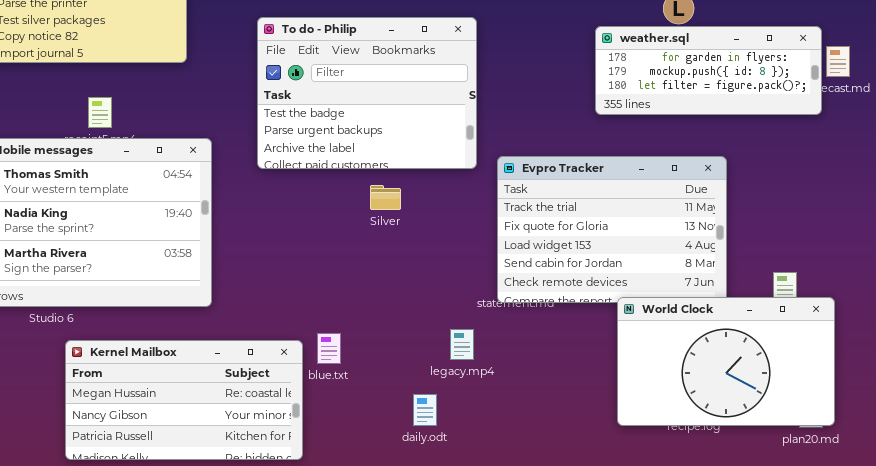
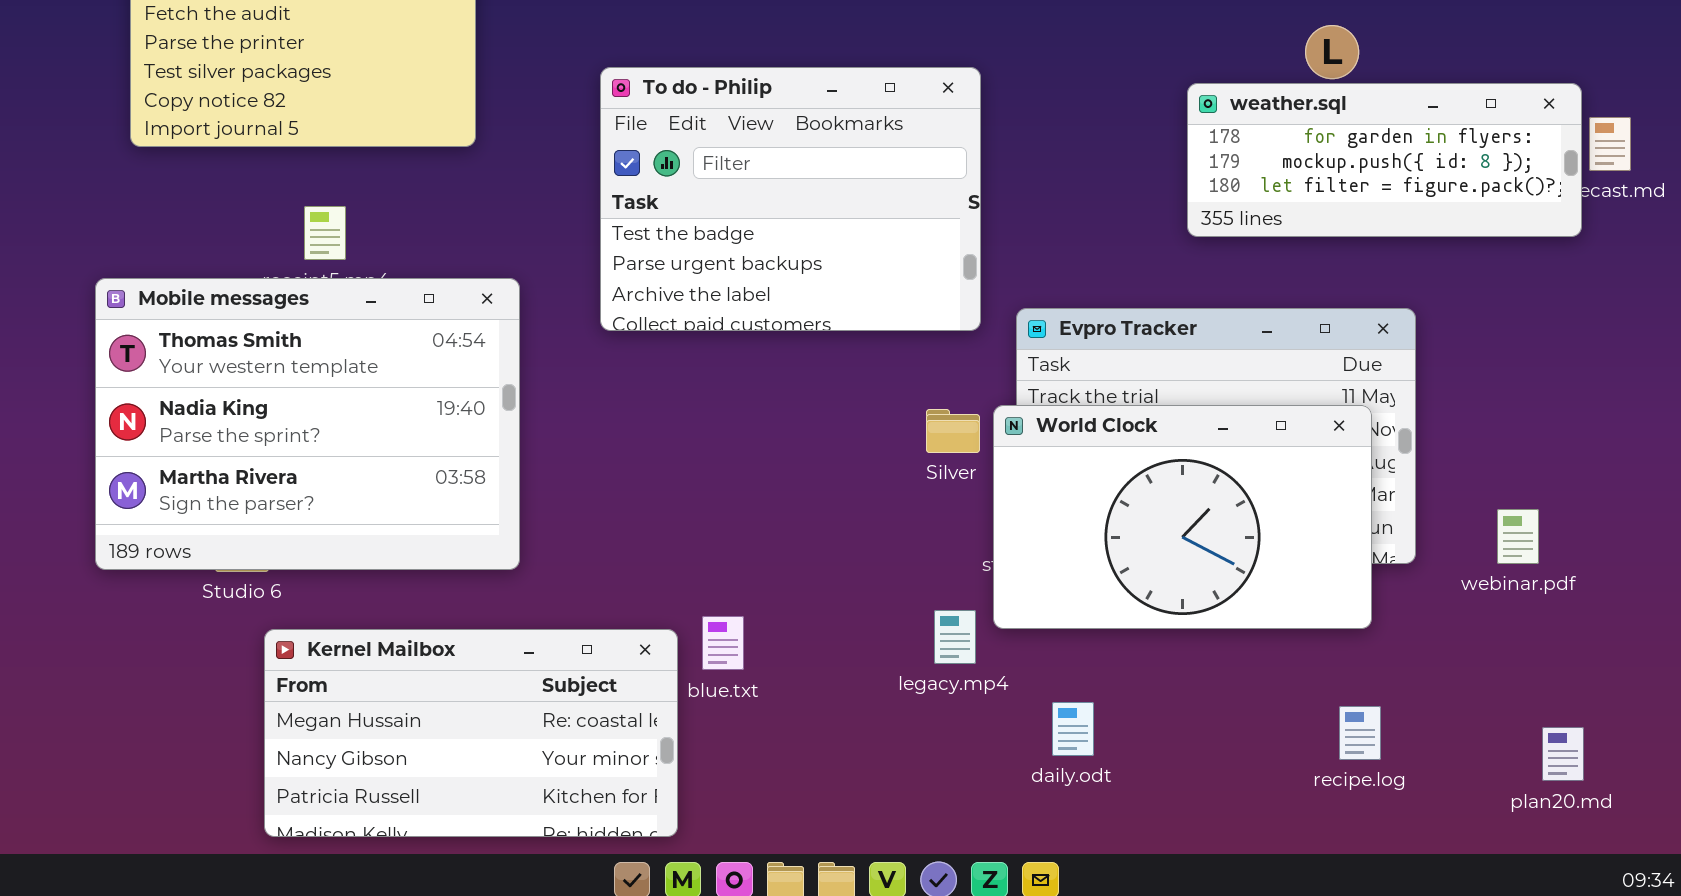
Silver: [370,185,401,210] -> [926,409,980,453], moved
World Clock: [617,297,835,426] -> [993,405,1372,629], moved
daily.odt: [413,394,437,426] -> [1052,702,1094,756], moved

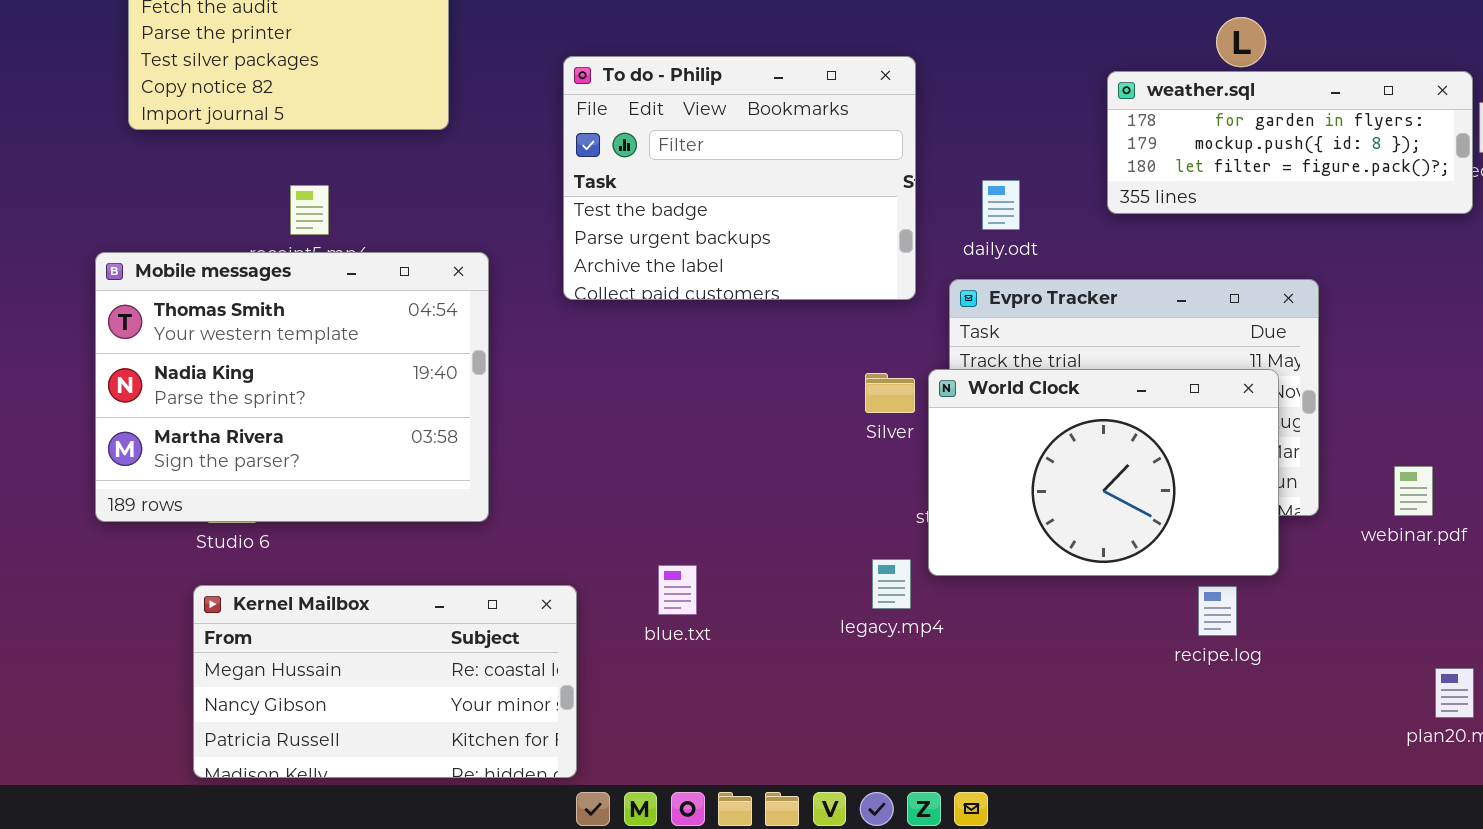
Kernel Mailbox: [264,629,678,837] -> [193,585,577,778], moved
daily.odt: [1052,702,1094,756] -> [982,180,1020,230], moved
recipe.log: [1339,706,1381,760] -> [1198,586,1237,636], moved

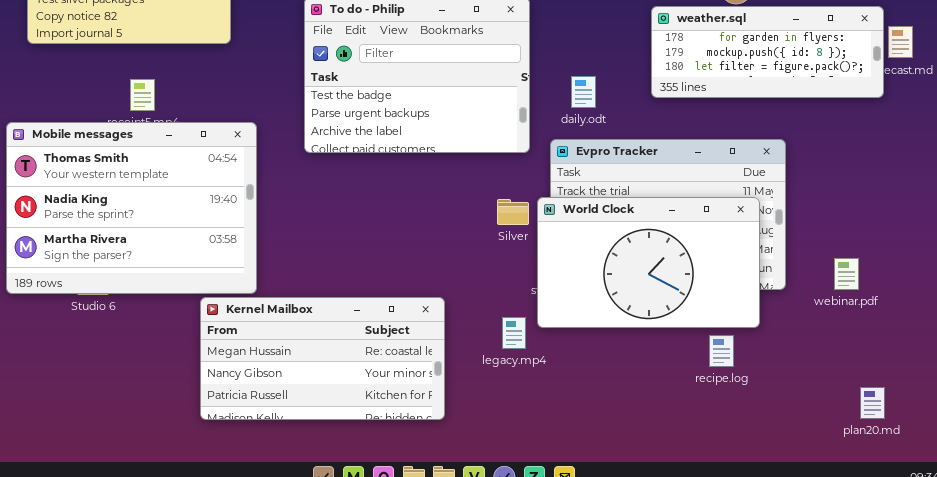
Kernel Mailbox: [193,585,577,778] -> [200,297,445,420], moved

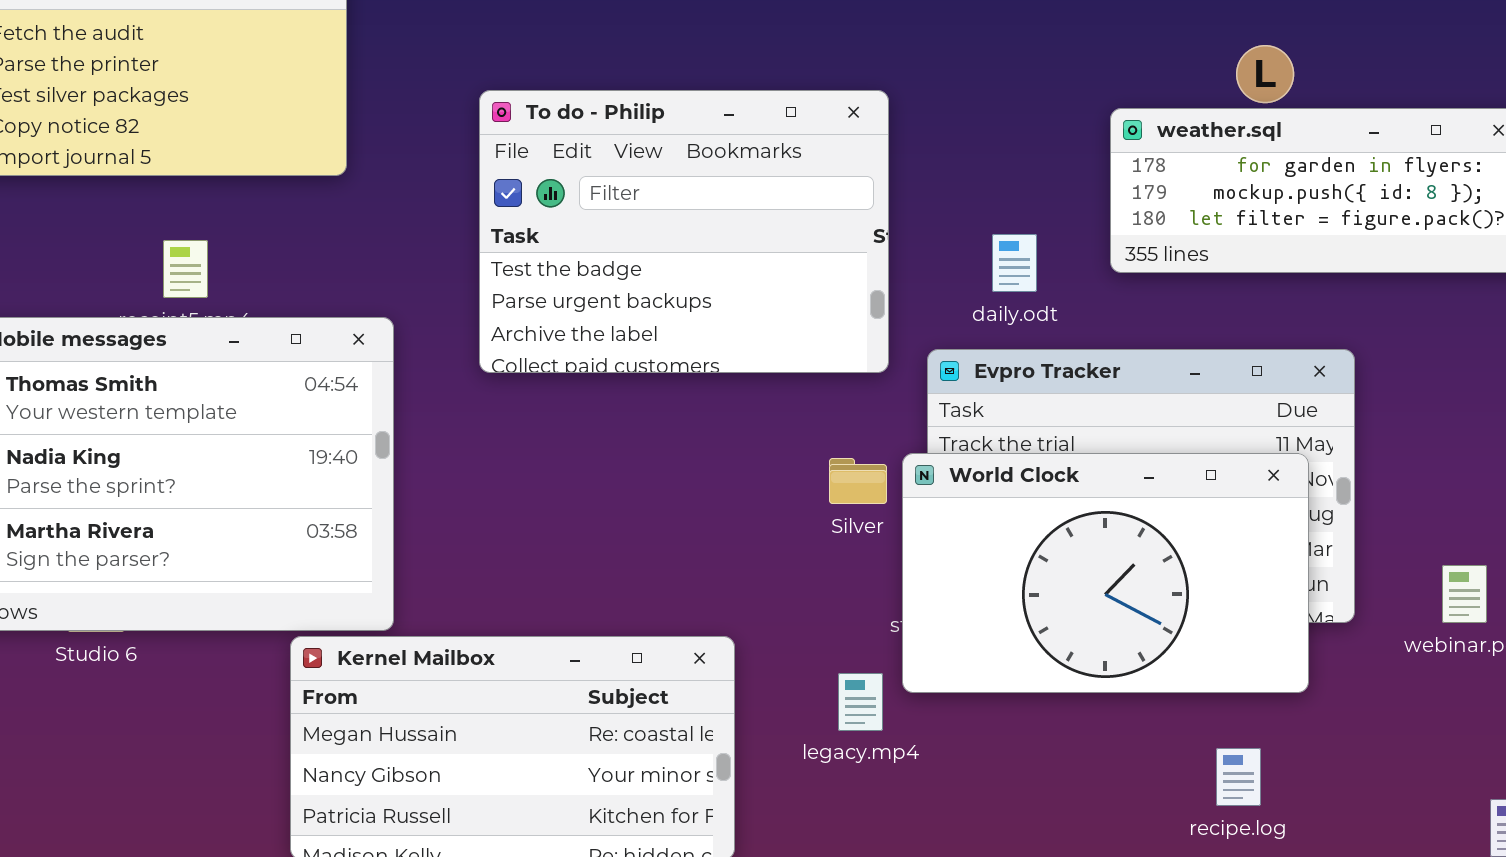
daily.odt: [571,76,596,108] -> [992,234,1037,292], moved
recipe.log: [709,335,734,367] -> [1216,748,1261,806], moved

